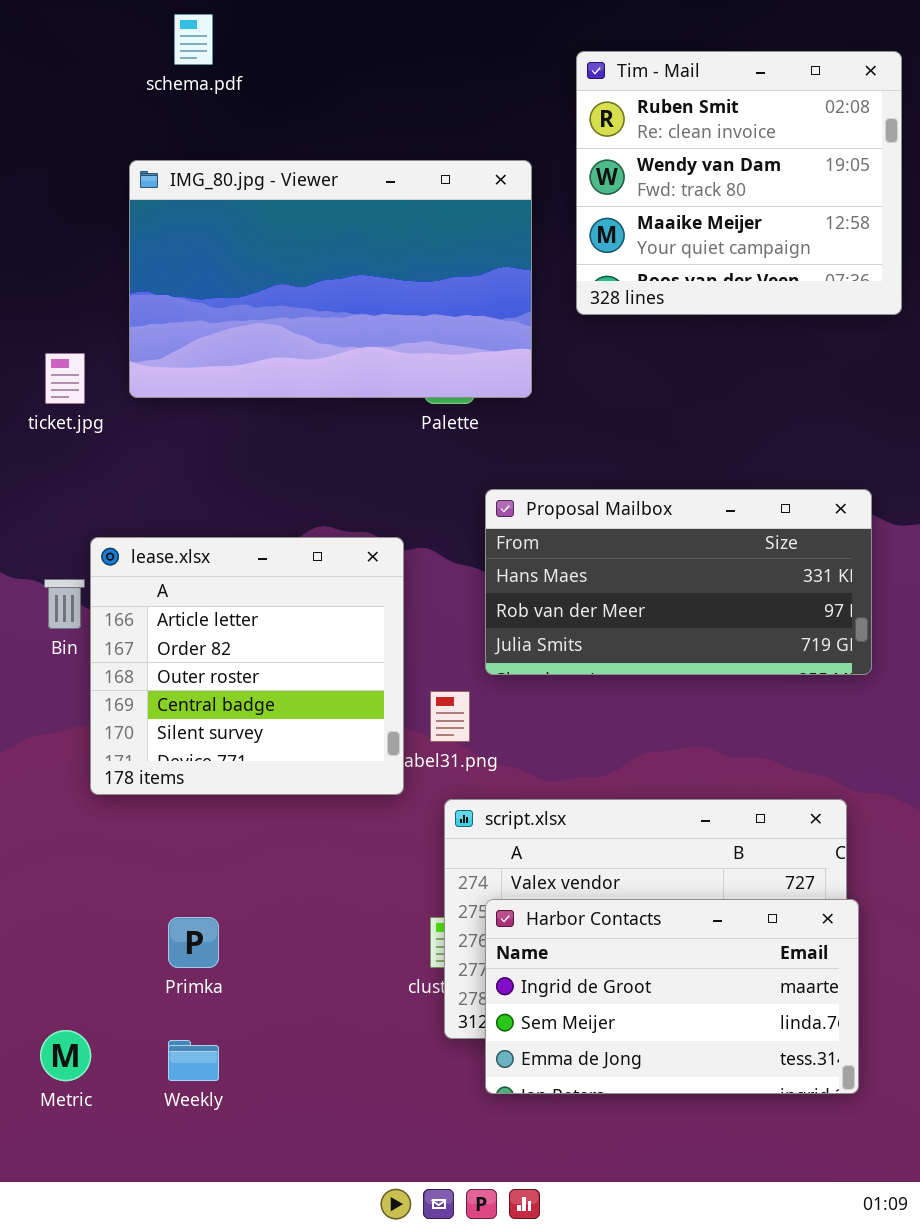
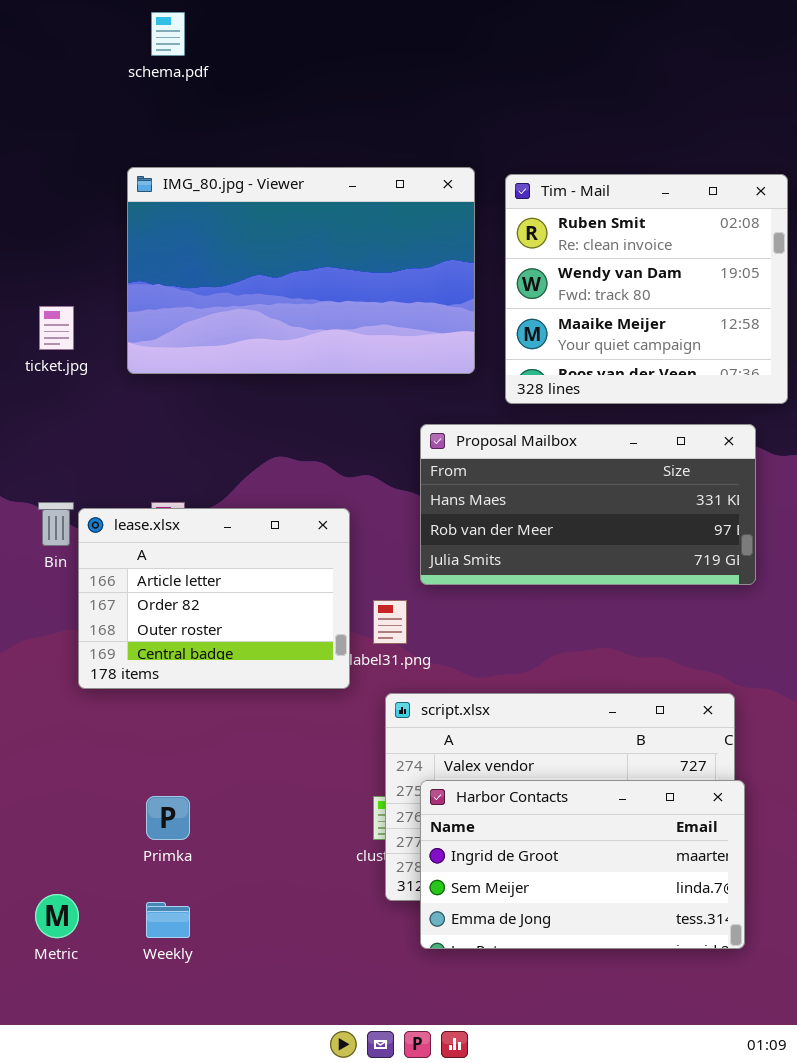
Tim - Mail: [576,51,902,315] -> [505,174,788,404], moved
IMG_80.jpg - Viewer: [129,160,532,398] -> [127,167,475,374], moved
lease.xlsx: [90,537,404,795] -> [78,508,350,689], resized

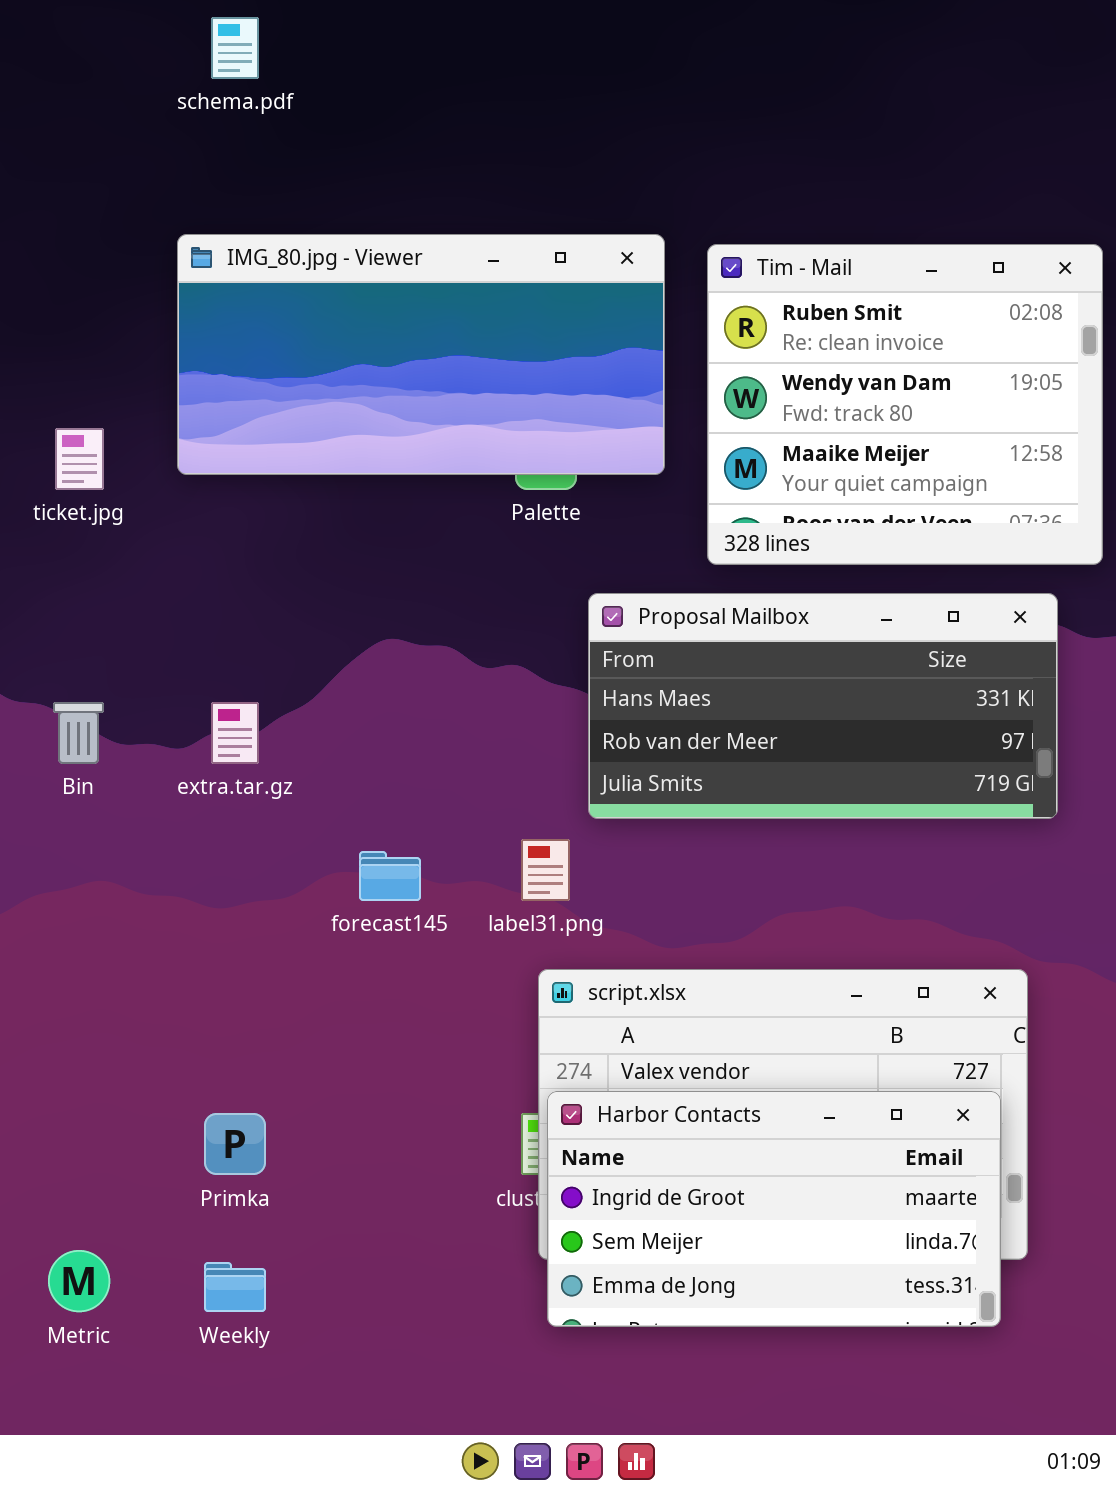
IMG_80.jpg - Viewer: [127,167,475,374] -> [177,234,665,475], resized
lease.xlsx: [78,508,350,689] -> none, closed
Harbor Contacts: [420,780,745,949] -> [547,1091,1001,1327], moved

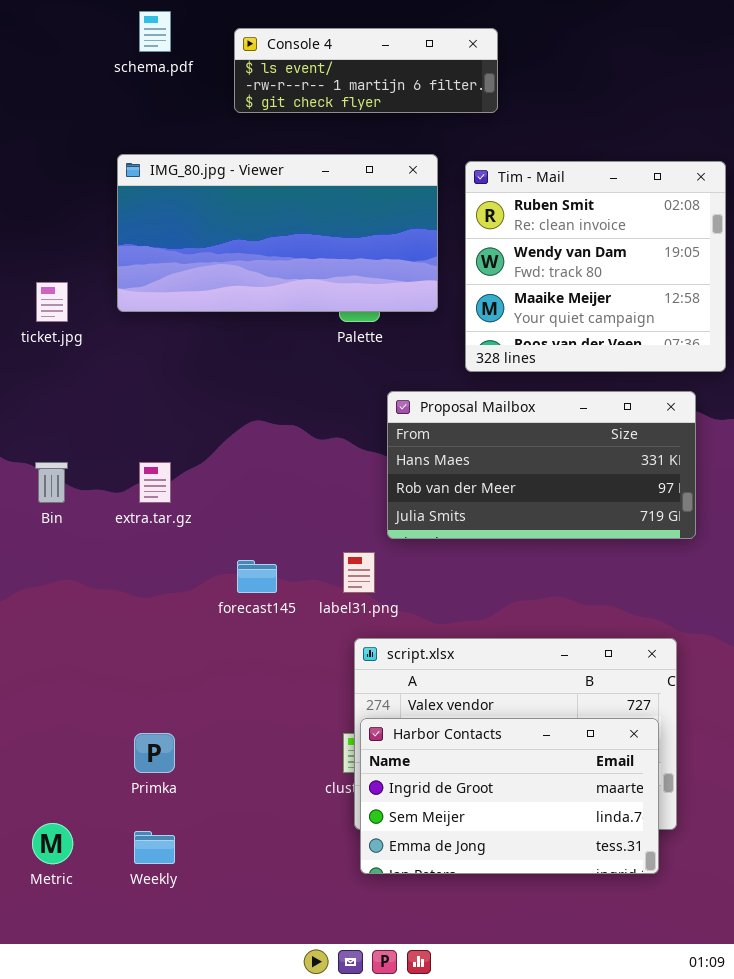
Console 4: none -> [234,28,498,113], opened

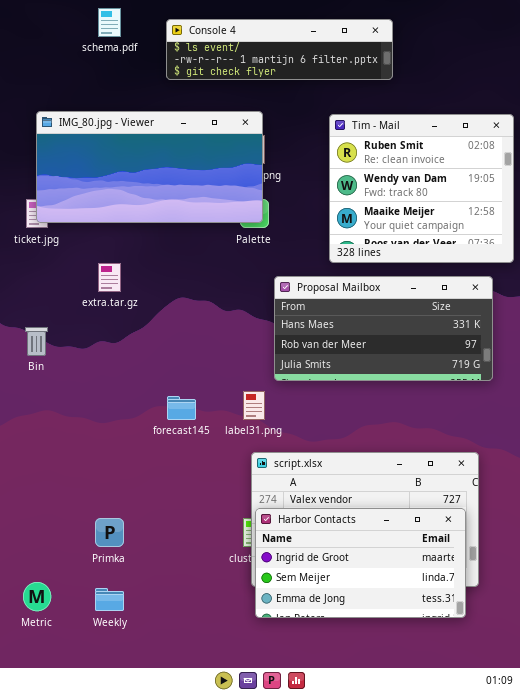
Console 4: [234,28,498,113] -> [166,19,393,80], resized
IMG_80.jpg - Viewer: [117,154,438,312] -> [36,111,263,223], moved
extra.tar.gz: [139,462,171,503] -> [98,263,121,292], moved

